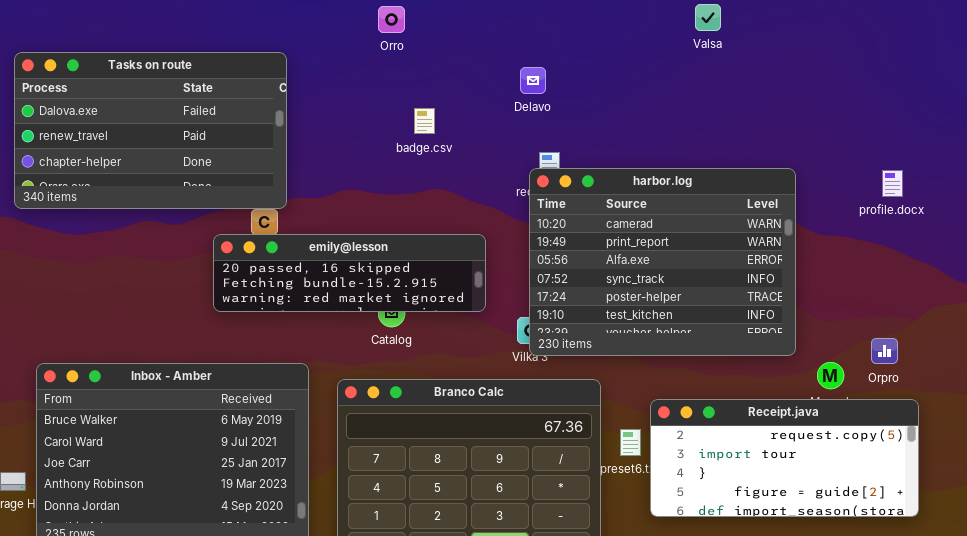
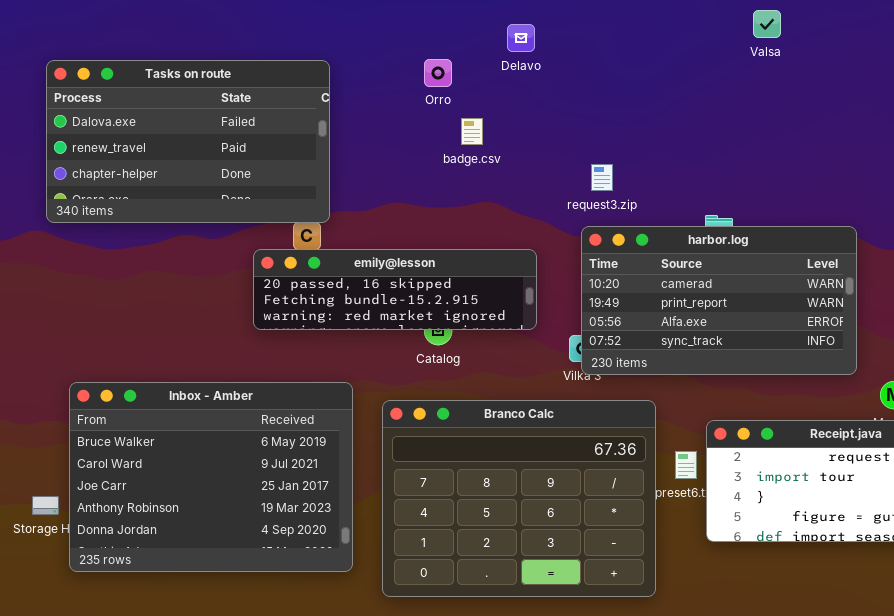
Orro: [378,6,405,33] -> [424,59,452,87], moved
Delavo: [520,67,546,94] -> [507,24,535,52], moved
harbor.log: [529,168,796,356] -> [581,226,857,375], resized

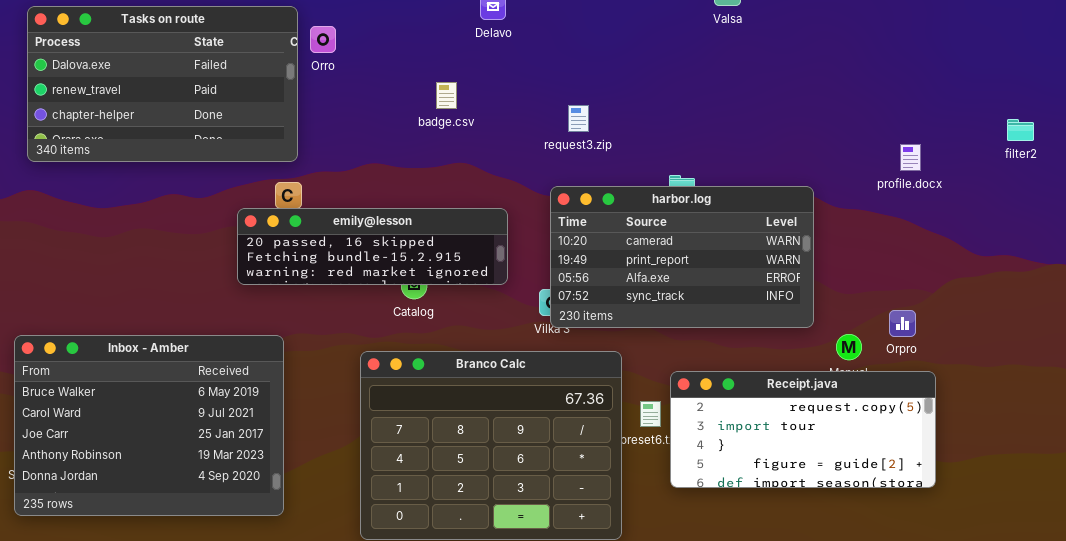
Orro: [424,59,452,87] -> [310,26,336,53], moved
Tasks on route: [46,60,330,223] -> [27,6,298,162], moved
request3.zip: [591,164,613,191] -> [568,105,589,132], moved
Inbox - Amber: [69,382,353,572] -> [14,335,284,516], moved

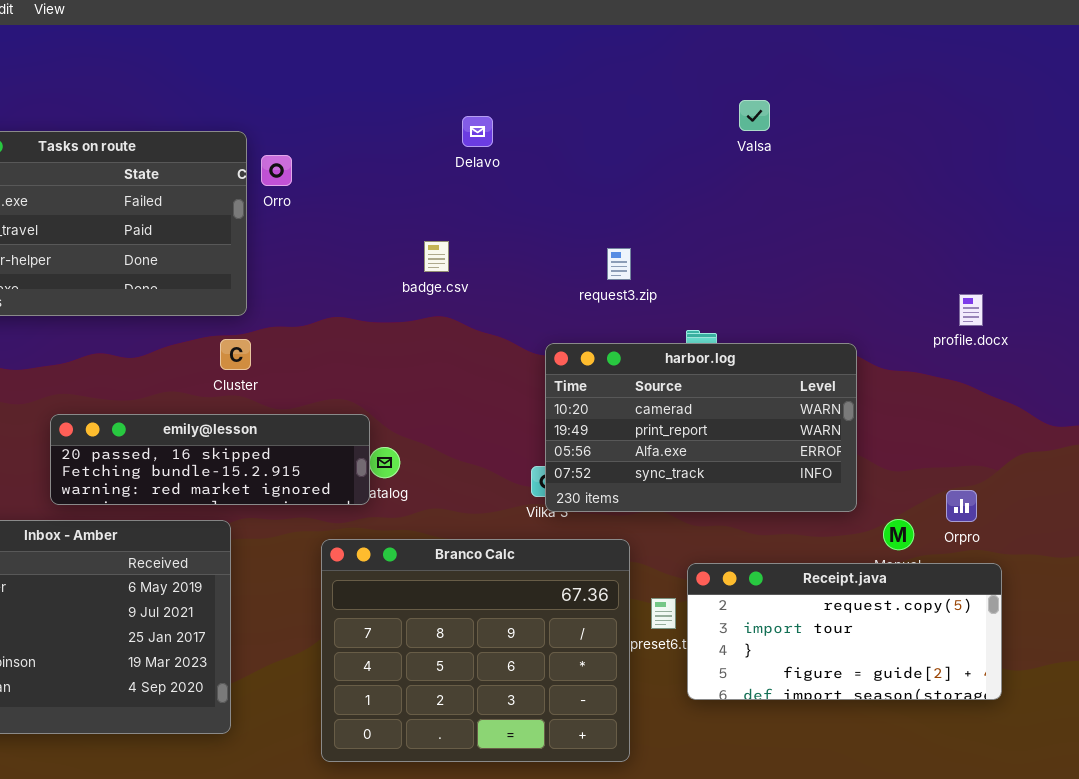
badge.csv: [436,82,457,109] -> [424,241,449,272], moved
request3.zip: [568,105,589,132] -> [607,248,631,280], moved
emily@lesson: [237,208,508,285] -> [50,414,370,505], moved

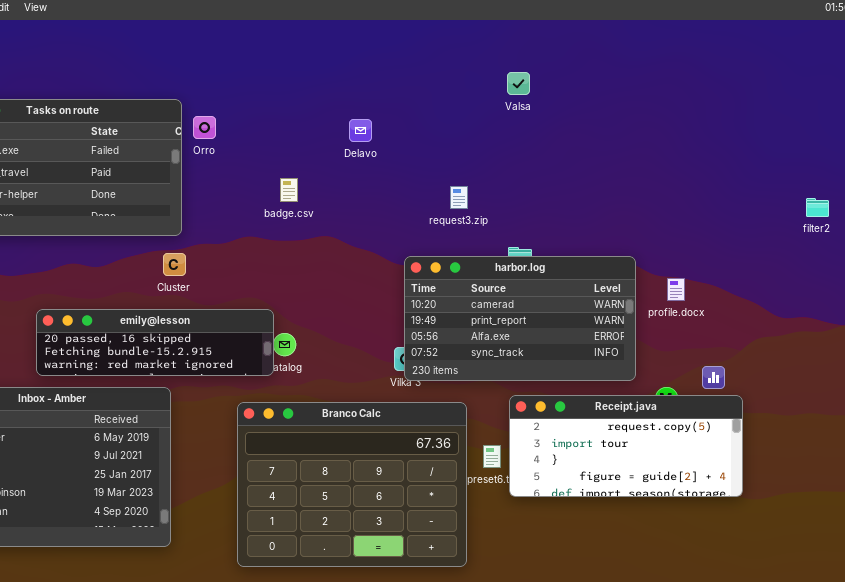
Valsa: [739,100,770,131] -> [507,72,530,95], moved
Delavo: [462,116,493,147] -> [349,119,372,142], moved
badge.csv: [424,241,449,272] -> [280,178,298,202], moved
profile.docx: [959,294,983,326] -> [667,278,685,301], moved
Receipt.java: [687,563,1002,700] -> [509,395,743,497], moved

